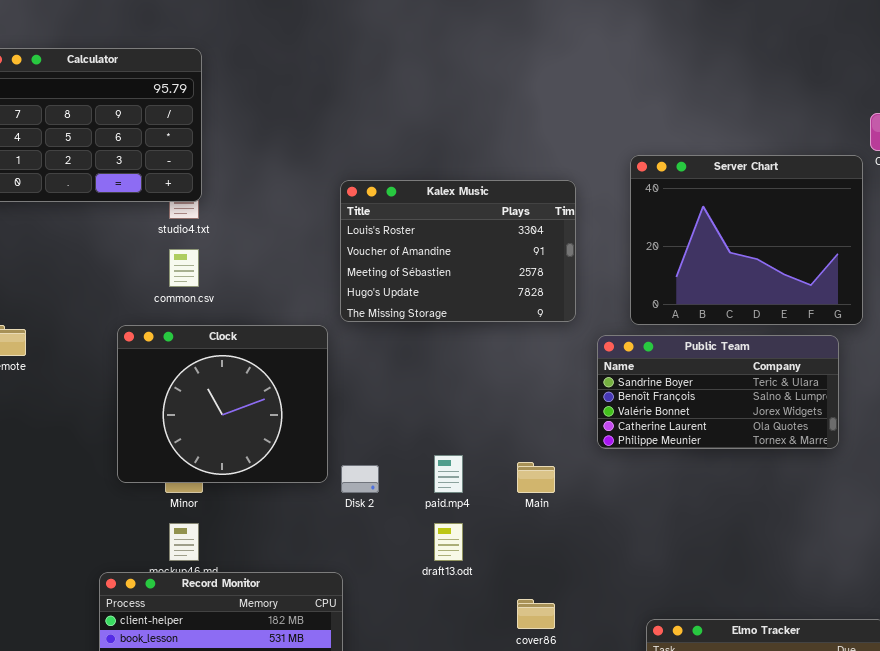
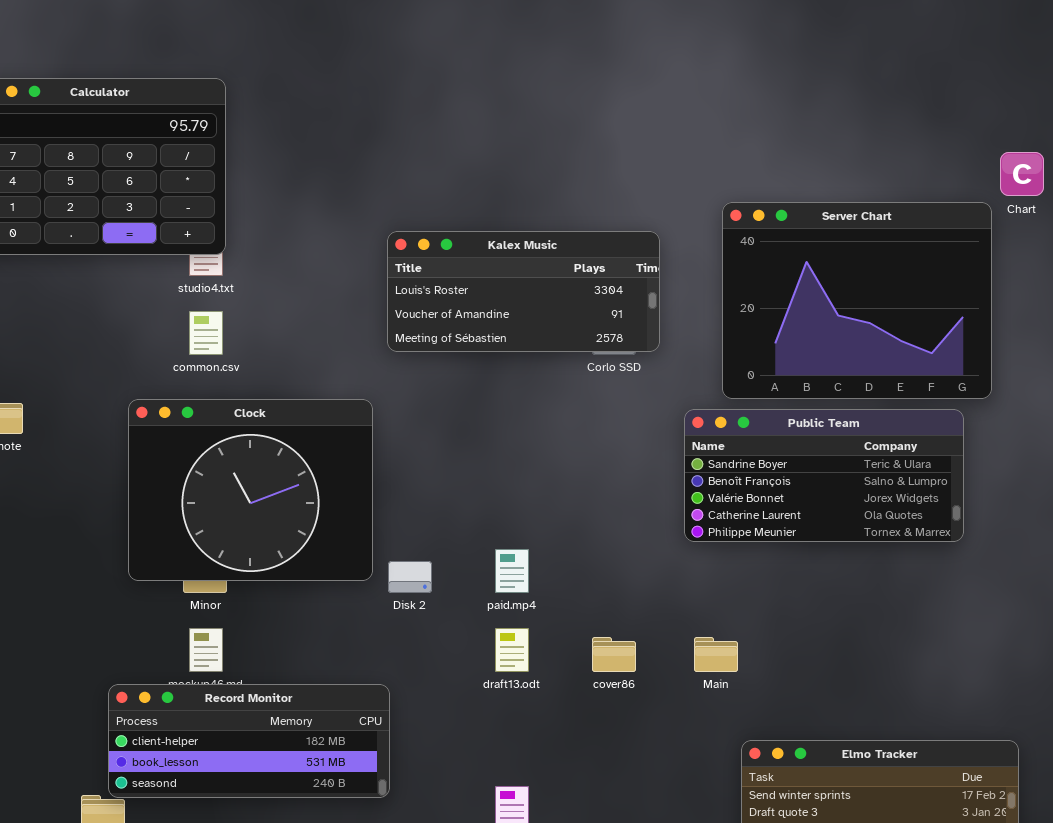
Kalex Music: [340,180,576,322] -> [387,231,660,352], resized
Main: [517,462,555,493] -> [694,637,738,672], moved
cover86: [517,599,555,629] -> [592,637,636,672], moved

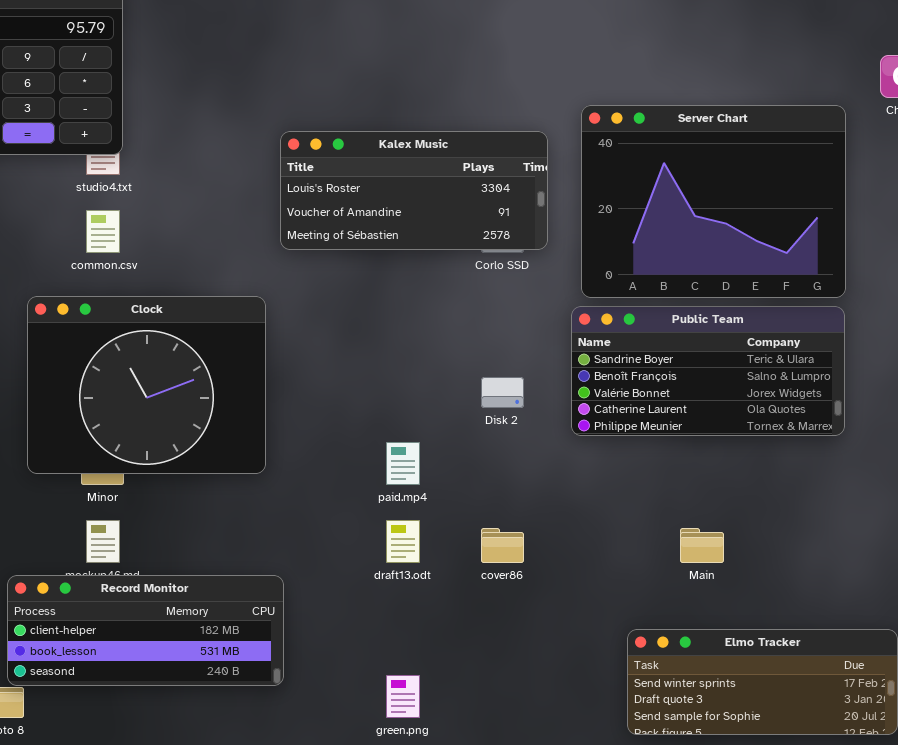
Server Chart: [722,202,992,399] -> [581,105,846,298], moved
Disk 2: [388,561,432,593] -> [481,377,524,408], moved
Main: [694,637,738,672] -> [680,528,724,563], moved

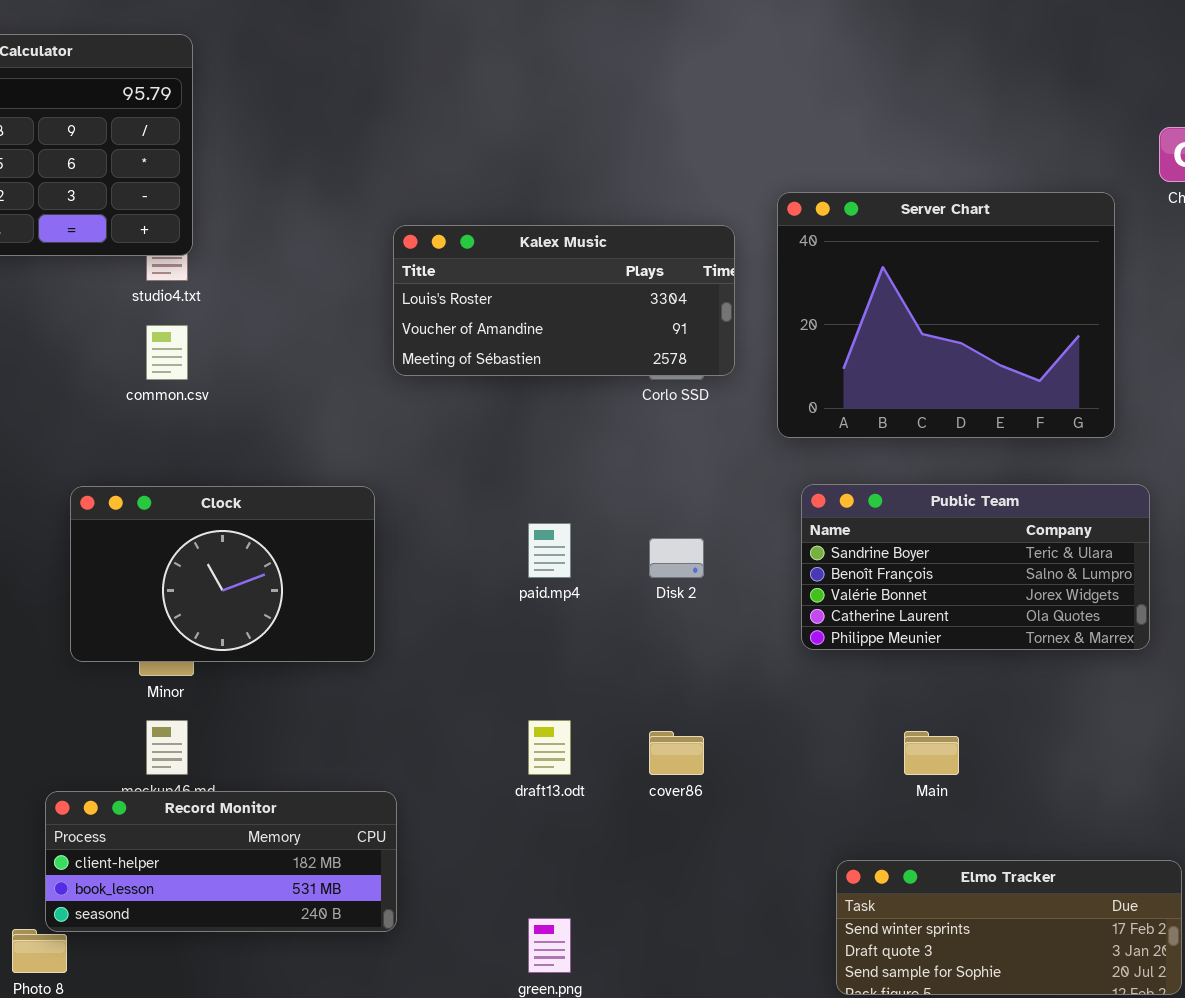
Clock: [27,296,266,474] -> [70,486,375,662], resized
Public Team: [571,306,845,436] -> [801,484,1150,650], moved
paid.mp4: [386,442,420,485] -> [528,523,571,578], moved

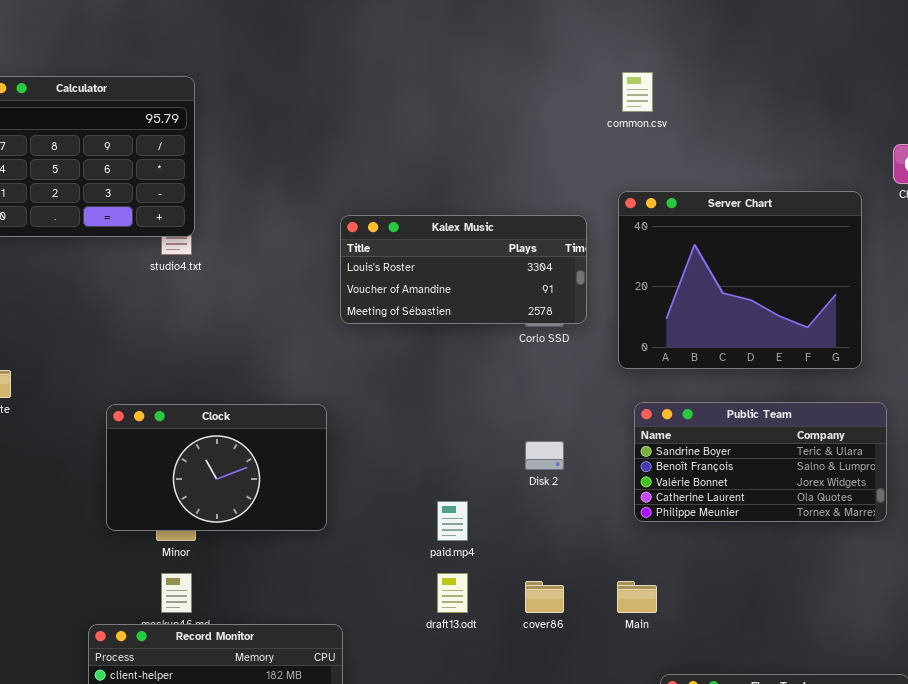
common.csv: [146,325,188,380] -> [622,72,653,112], moved
paid.mp4: [528,523,571,578] -> [437,501,468,541], moved
Main: [904,731,959,775] -> [617,581,657,613], moved

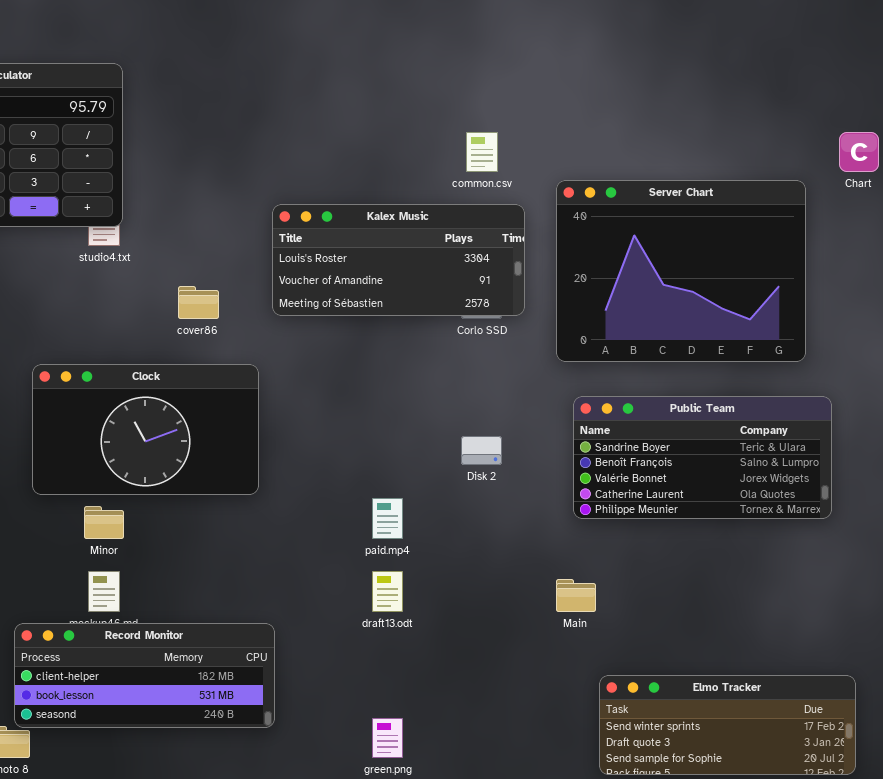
common.csv: [622,72,653,112] -> [466,132,498,172], moved
Clock: [106,404,327,531] -> [32,364,259,495], moved
cover86: [525,581,564,613] -> [178,286,219,319], moved

